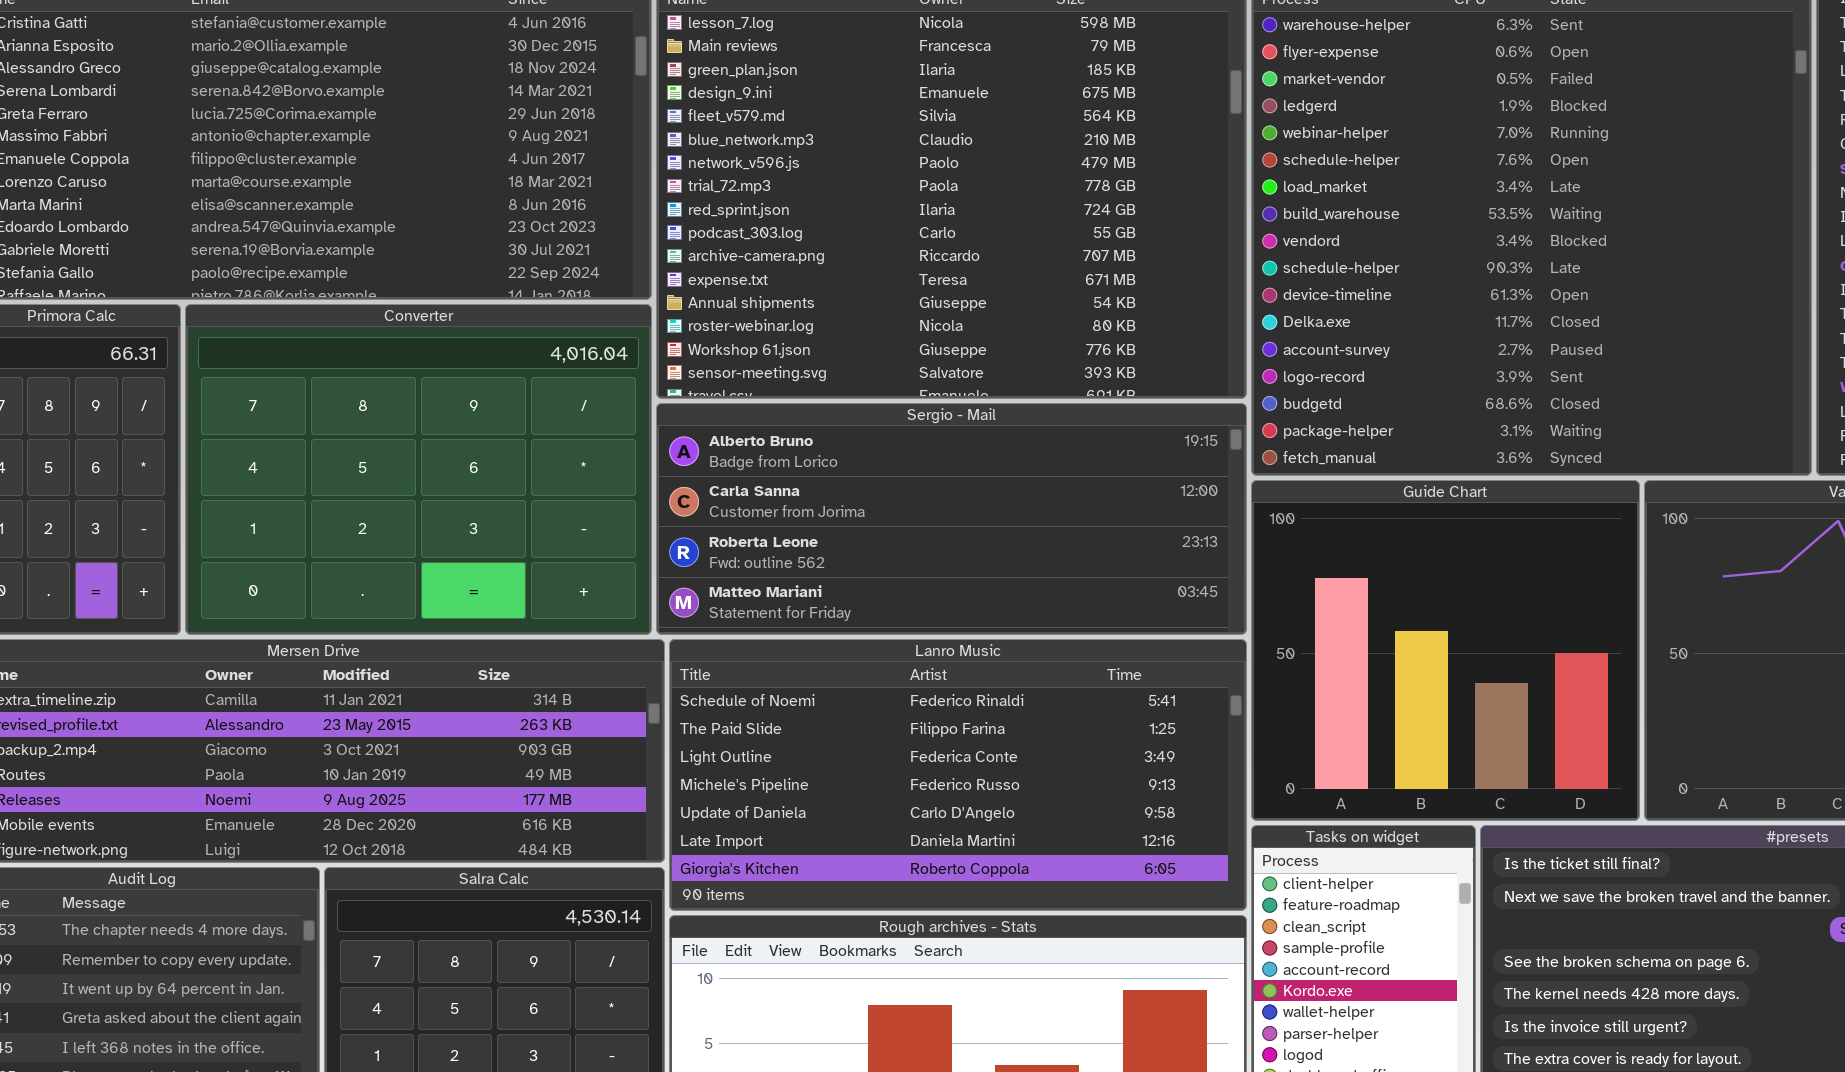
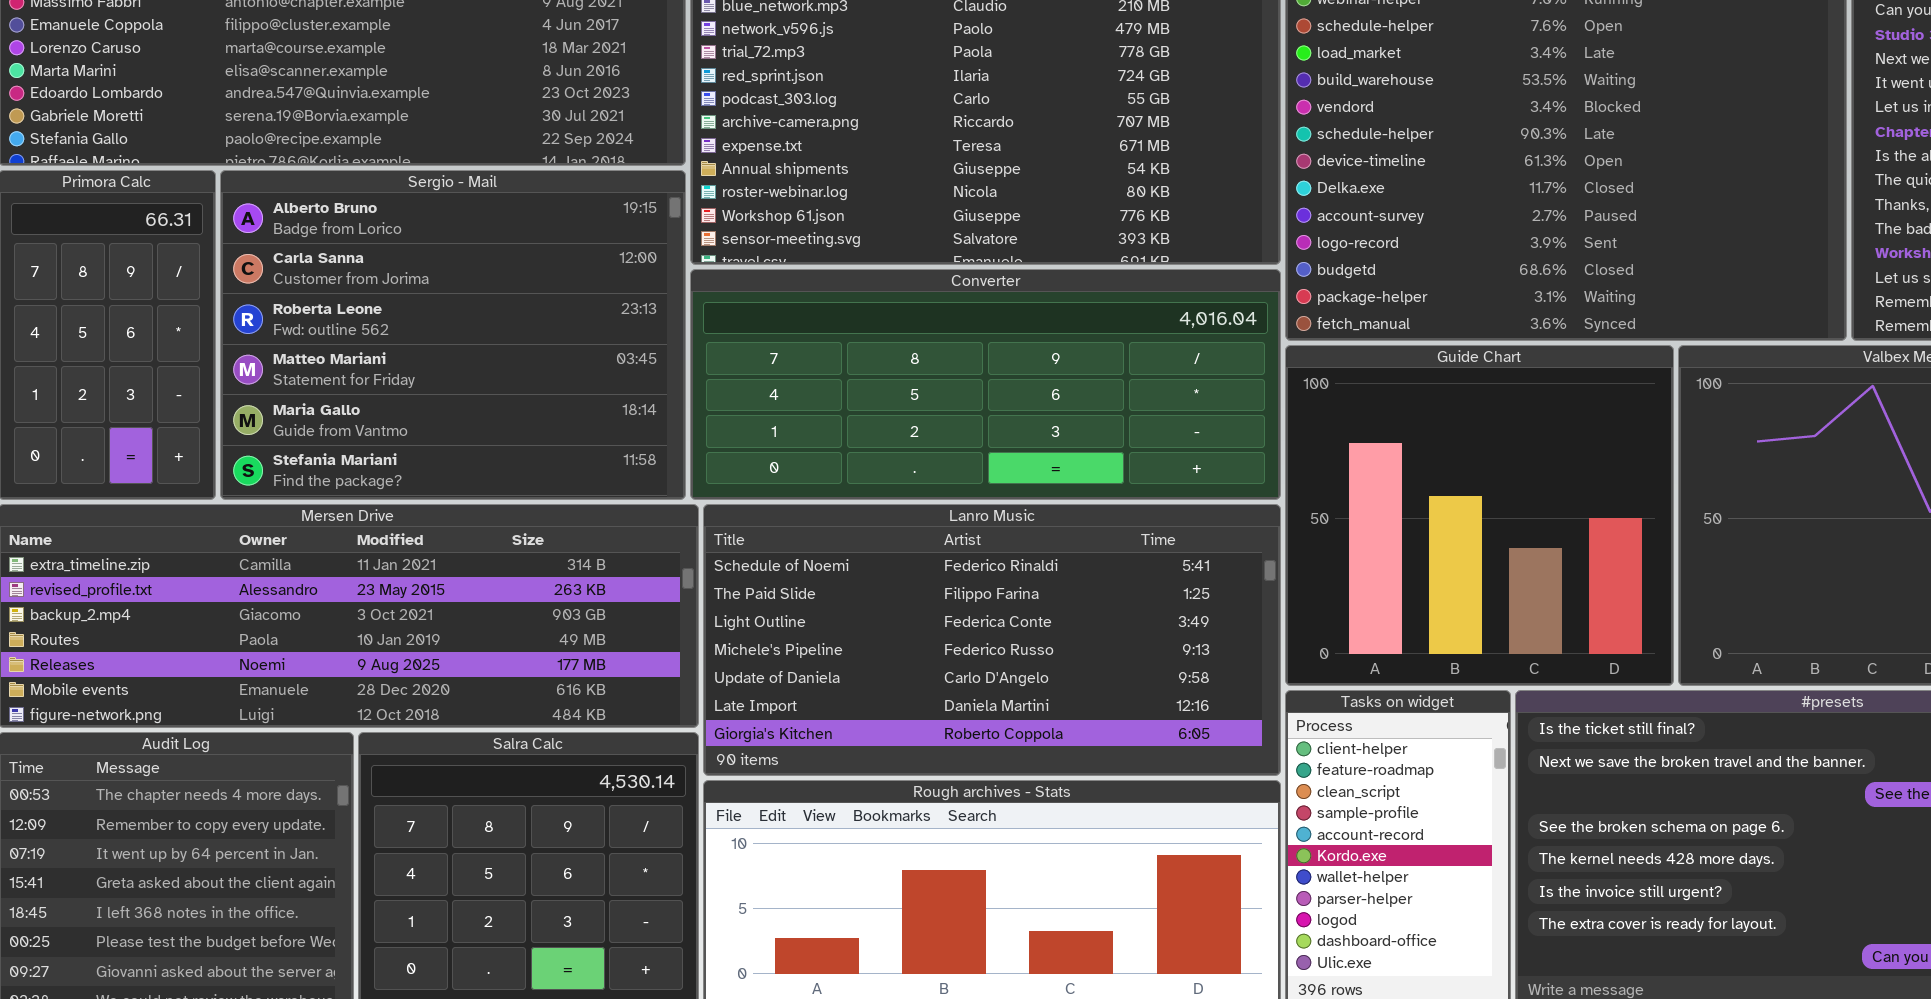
Converter: [185,304,652,635] -> [690,269,1281,500], moved, resized
Sergio - Mail: [656,403,1247,635] -> [220,170,686,500], moved, resized

